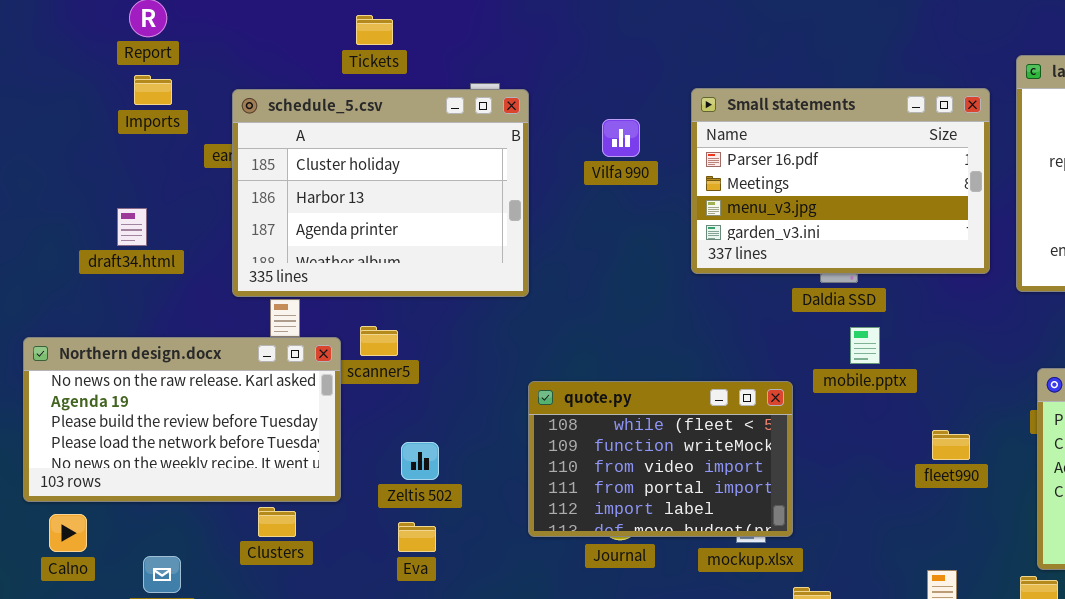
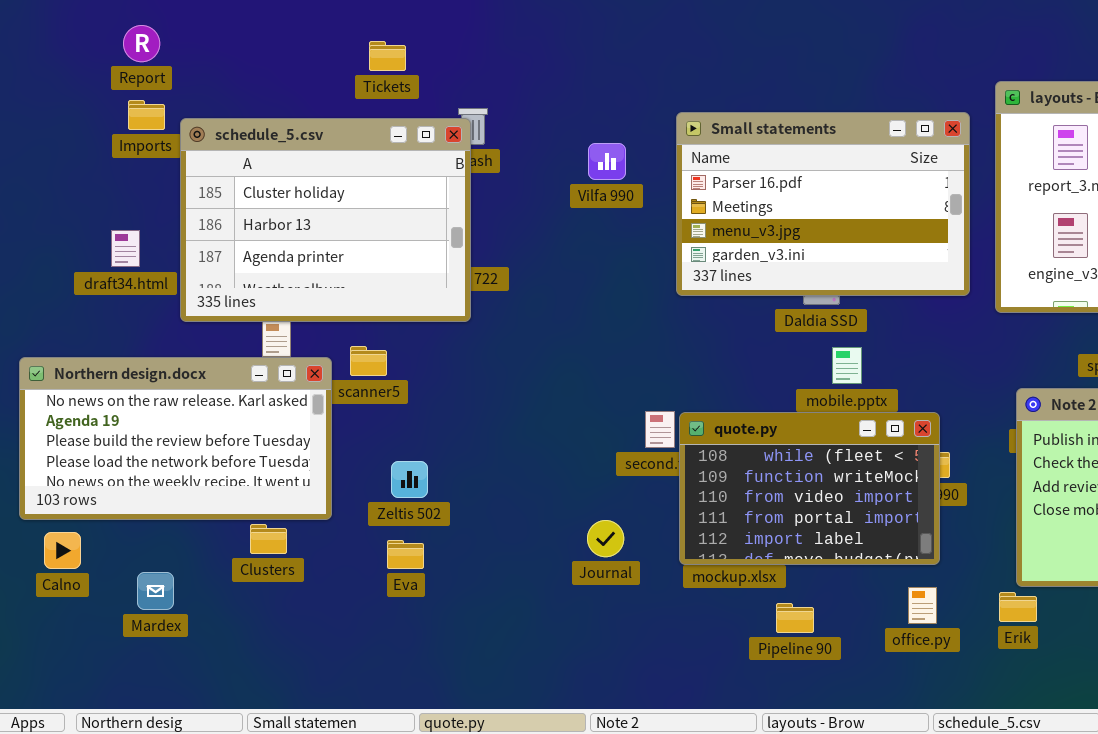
Tickets: [356,15,393,45] -> [369,41,406,71], moved
schedule_5.csv: [232,89,529,297] -> [180,118,471,322], moved
quote.py: [528,381,793,537] -> [679,412,940,565], moved

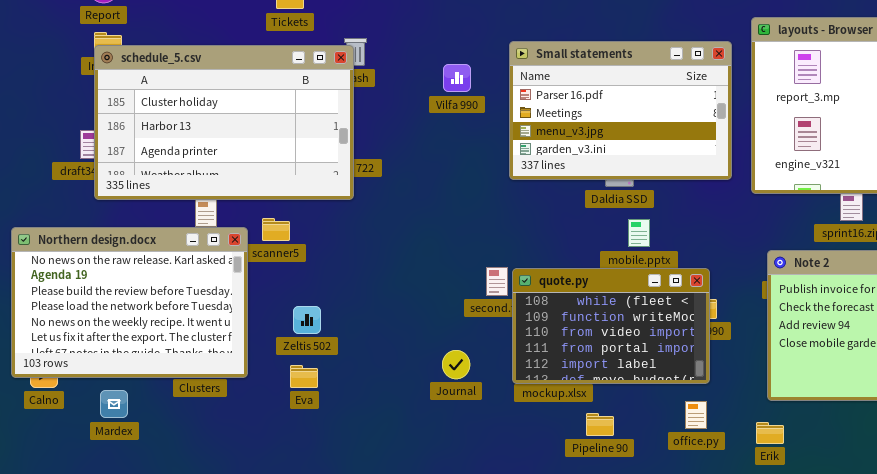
schedule_5.csv: [180,118,471,322] -> [94,45,354,200], resized
Northern design.docx: [19,357,332,520] -> [11,227,248,378], resized
Erik: [999,592,1037,622] -> [756,422,784,444], moved

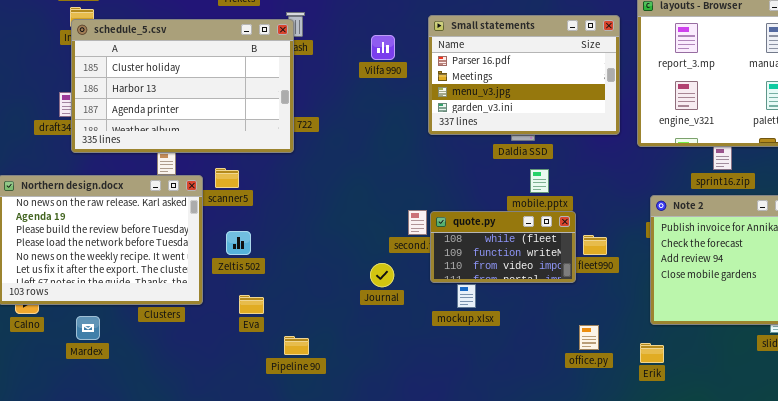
quote.py: [512,268,710,384] -> [430,211,576,283], resized
Zeltis 502: [293,306,321,334] -> [226,231,251,255], moved
Journal: [442,350,470,379] -> [370,263,394,287], moved
Pipeline 90: [586,413,614,436] -> [284,336,309,355], moved

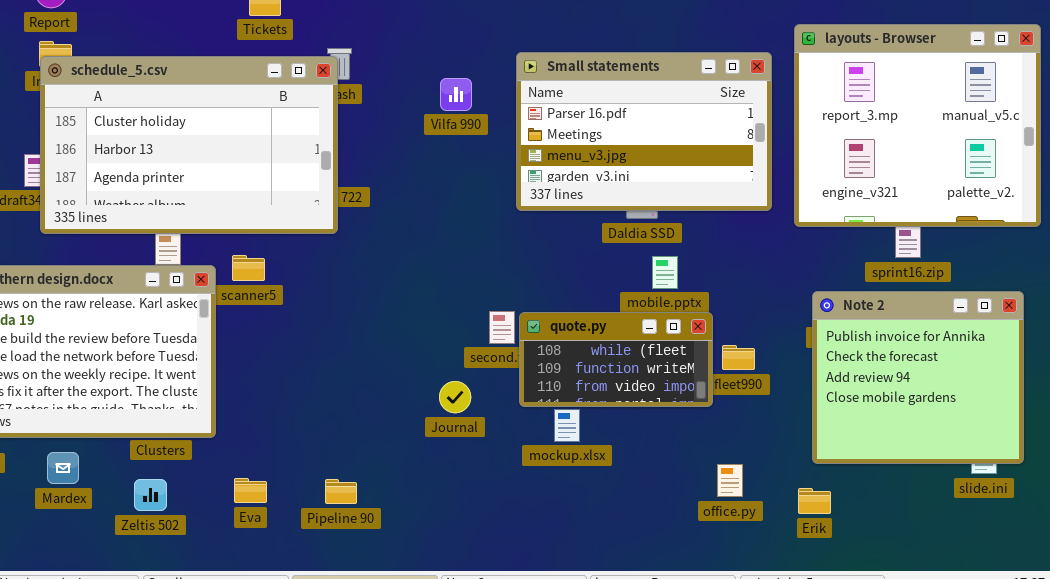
Zeltis 502: [226,231,251,255] -> [134,479,167,511], moved
Eva: [239,295,264,314] -> [234,478,267,503], moved

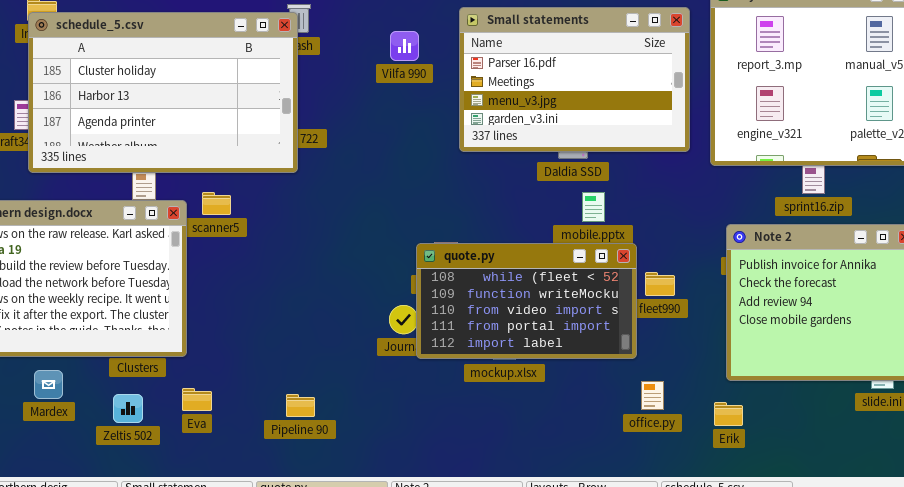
quote.py: [519,312,713,407] -> [416,243,637,359], resized
Eva: [234,478,267,503] -> [182,388,212,411], moved

